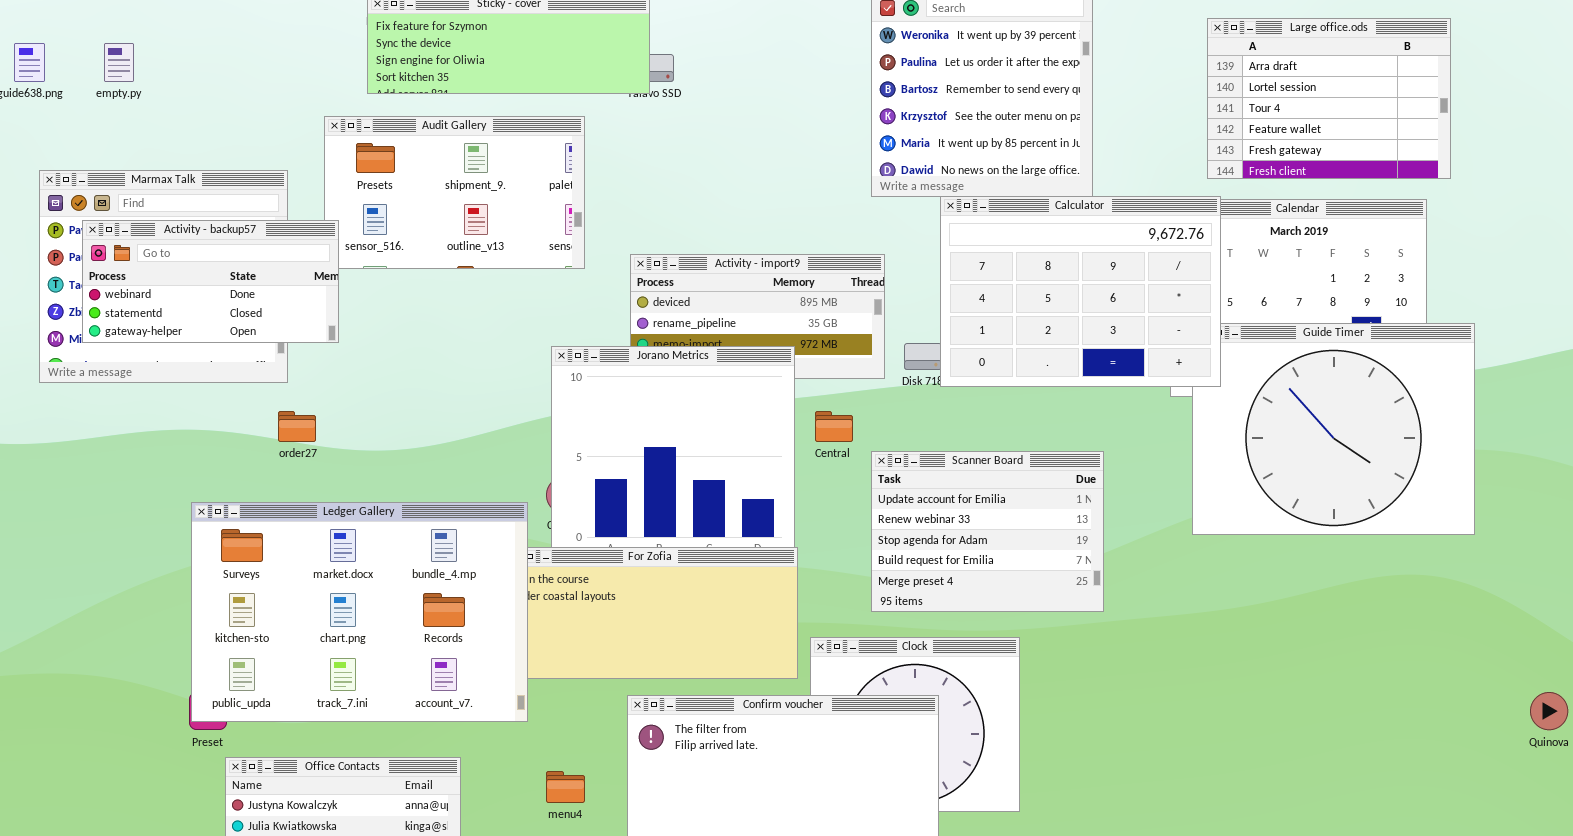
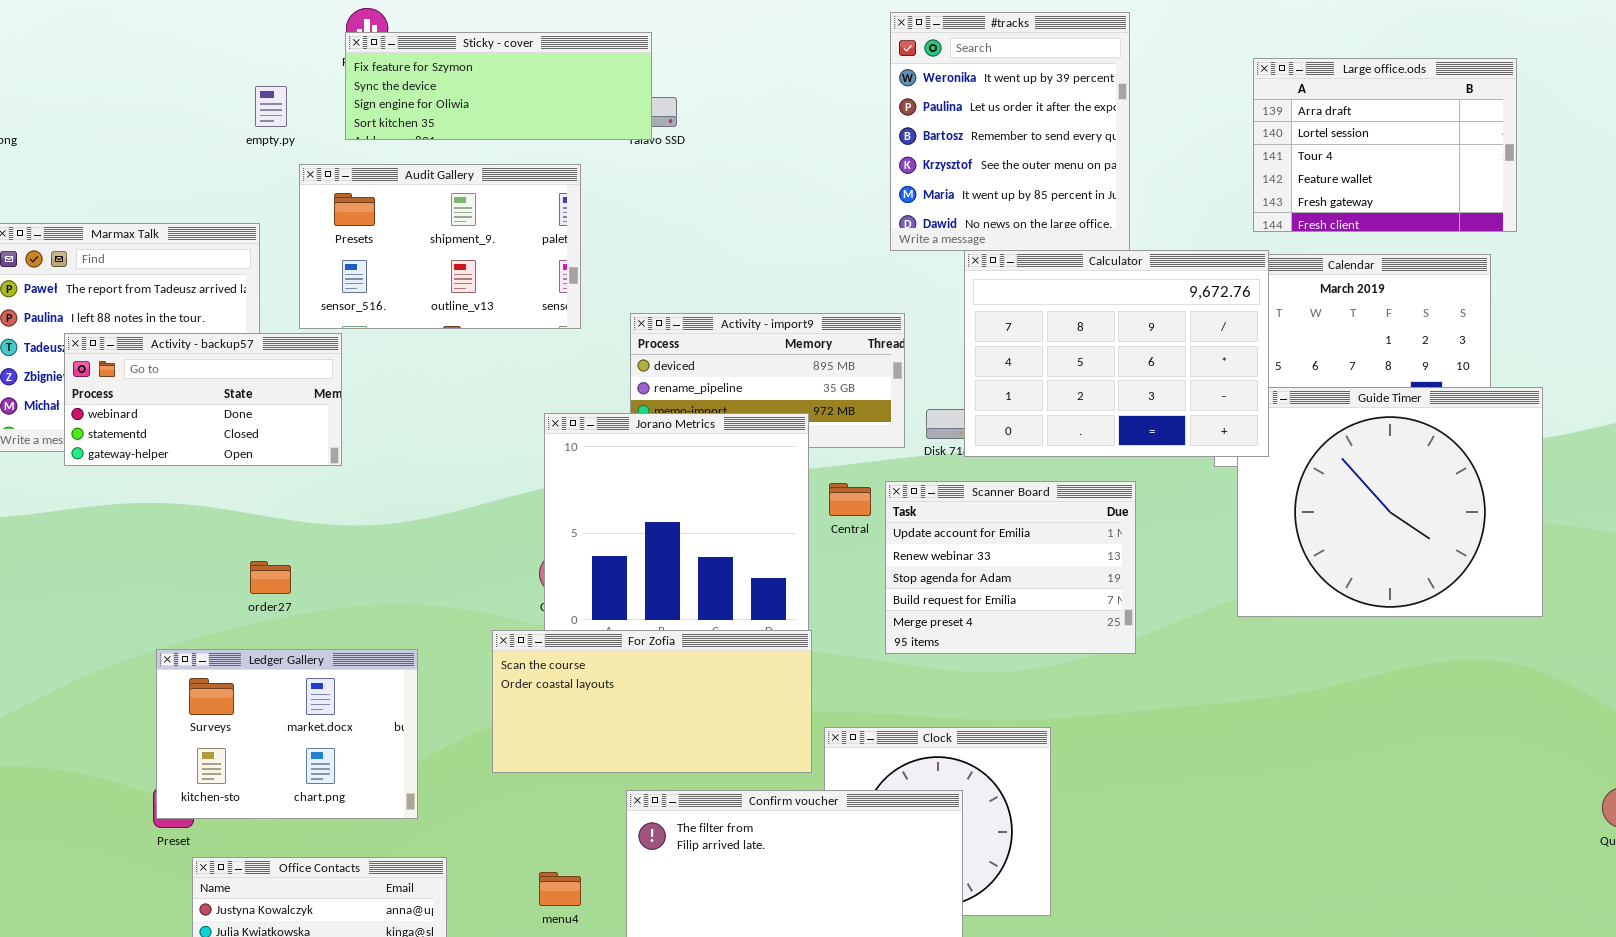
empty.py: [104,43,134,82] -> [255,86,287,127], moved
Activity - backup57: [82,220,339,343] -> [64,333,342,466], moved
order27: [278,411,316,442] -> [250,561,291,594], moved
Scanner Board: [871,451,1104,612] -> [885,481,1136,654], moved
Ledger Gallery: [191,502,528,722] -> [156,649,418,819], resized

